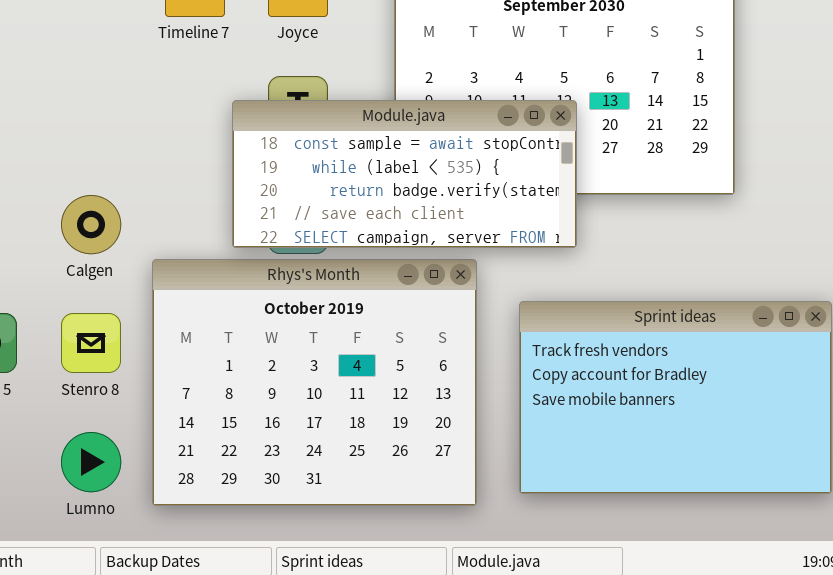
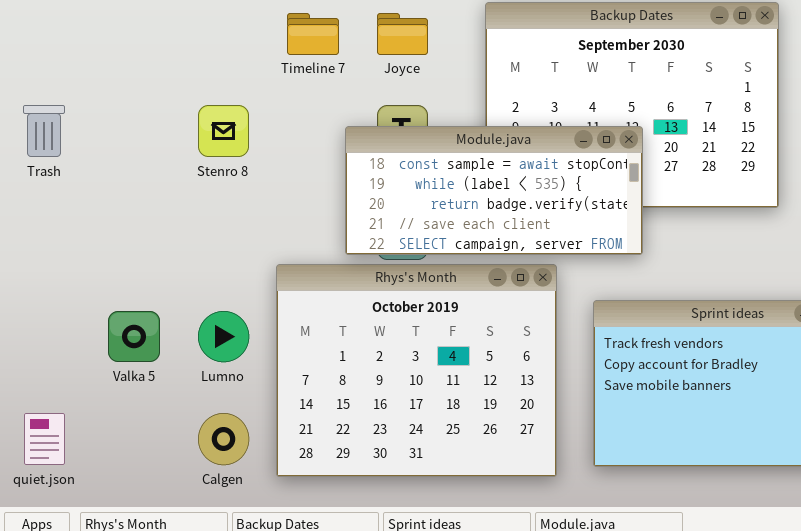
Calgen: [61,195,121,254] -> [198,413,249,465], moved
Stenro 8: [61,313,121,373] -> [198,105,249,157], moved
Lumno: [61,432,121,492] -> [198,311,249,362], moved

